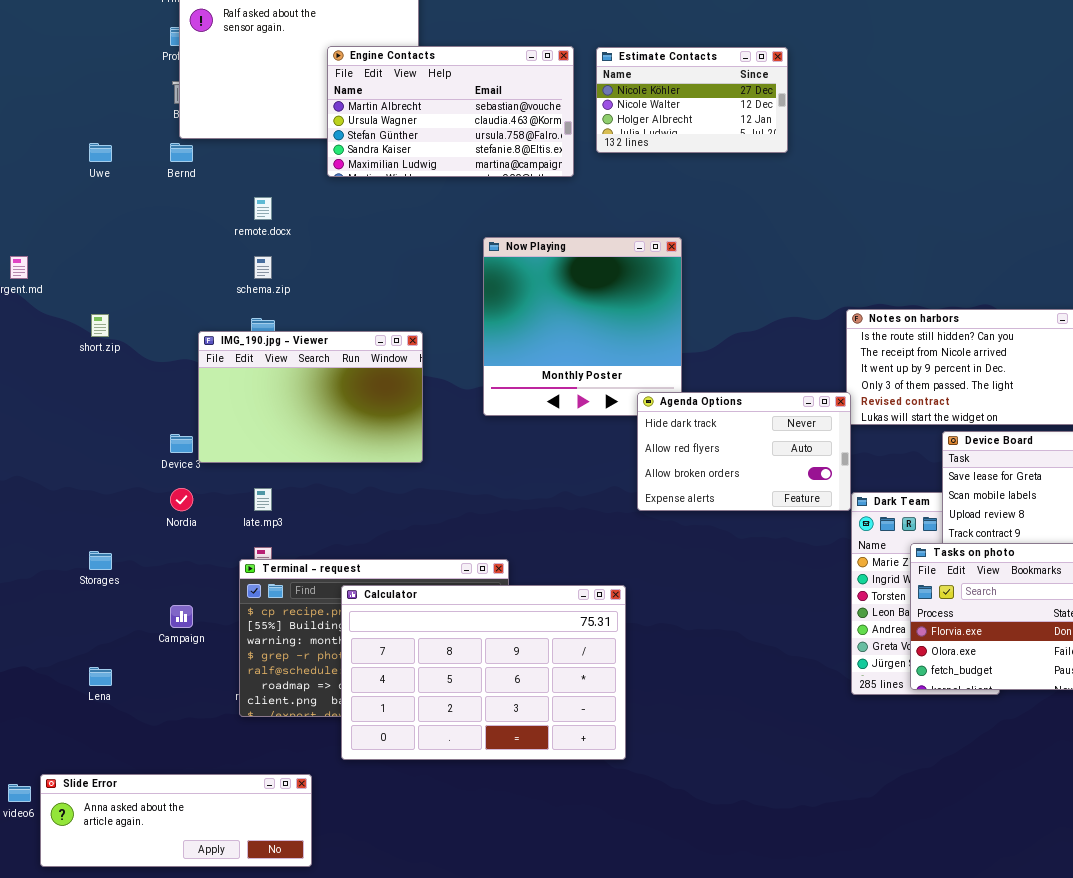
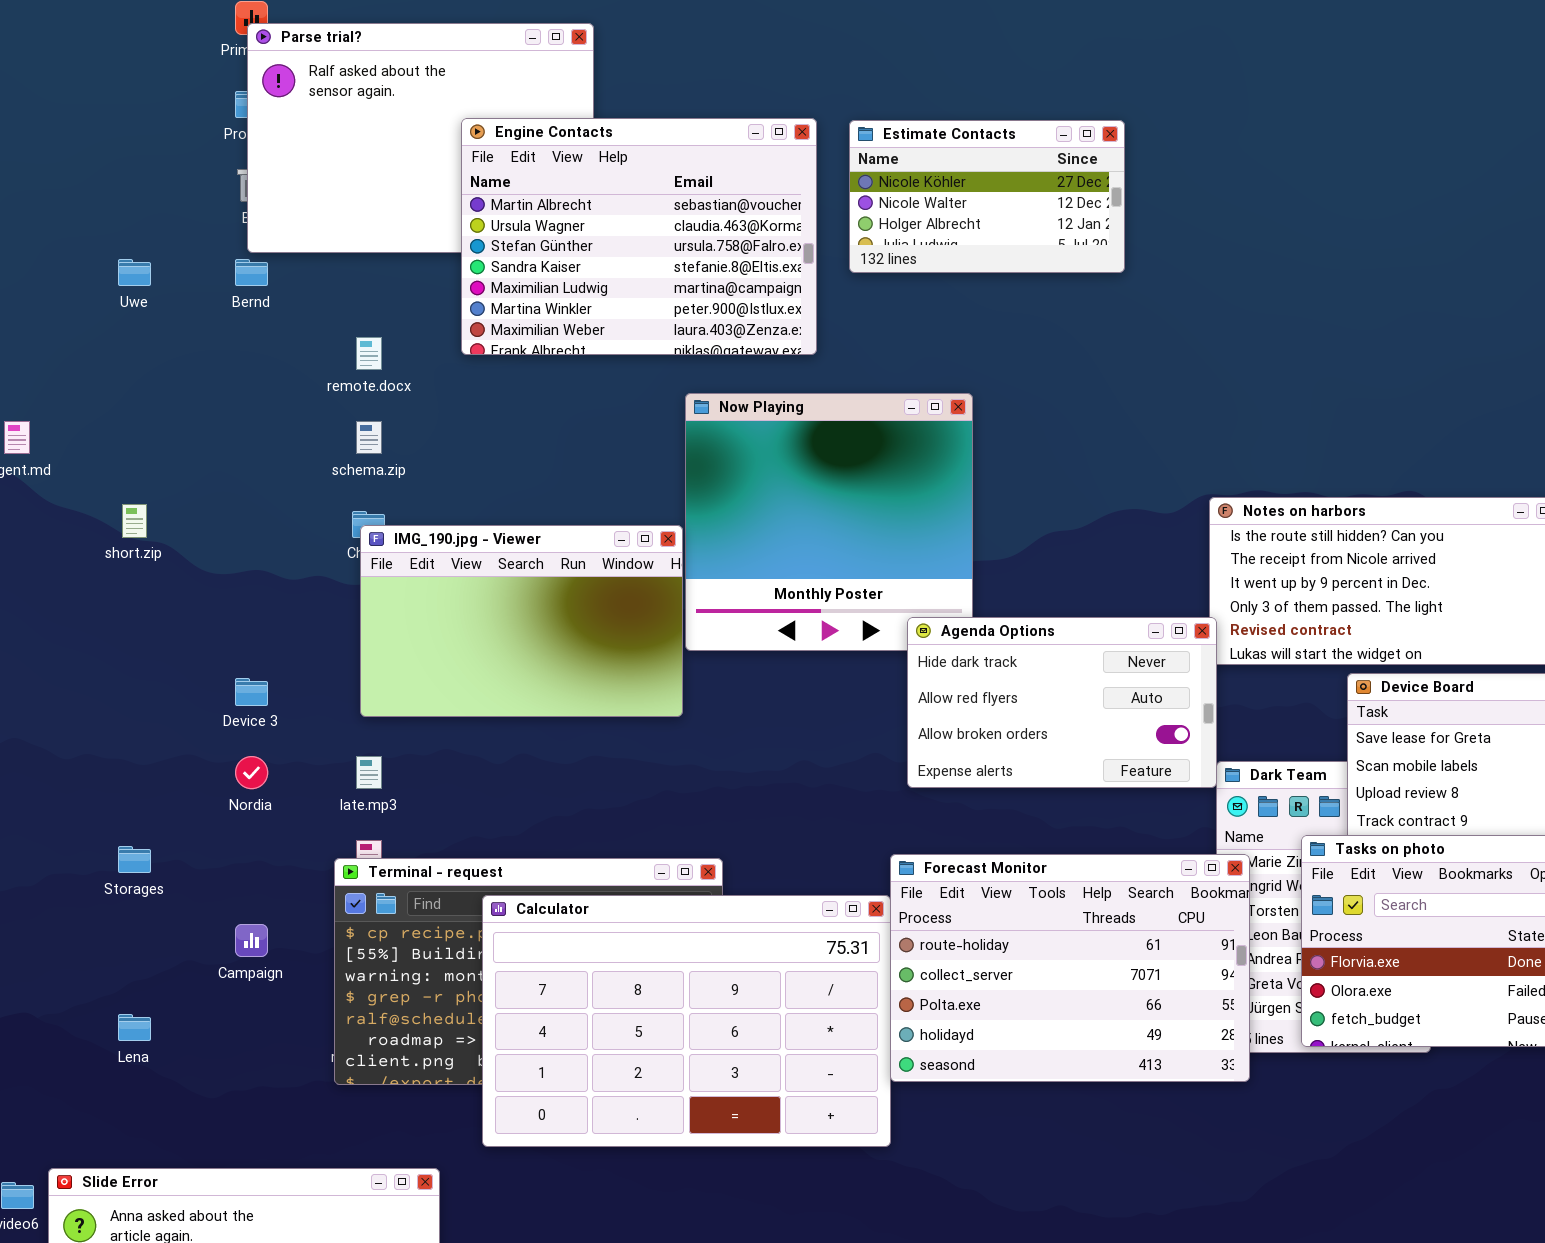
Engine Contacts: [327,46,574,177] -> [461,118,817,355], resized
IMG_190.jpg - Viewer: [198,331,423,463] -> [360,525,683,717], moved
Forecast Monitor: none -> [890,854,1250,1082], opened

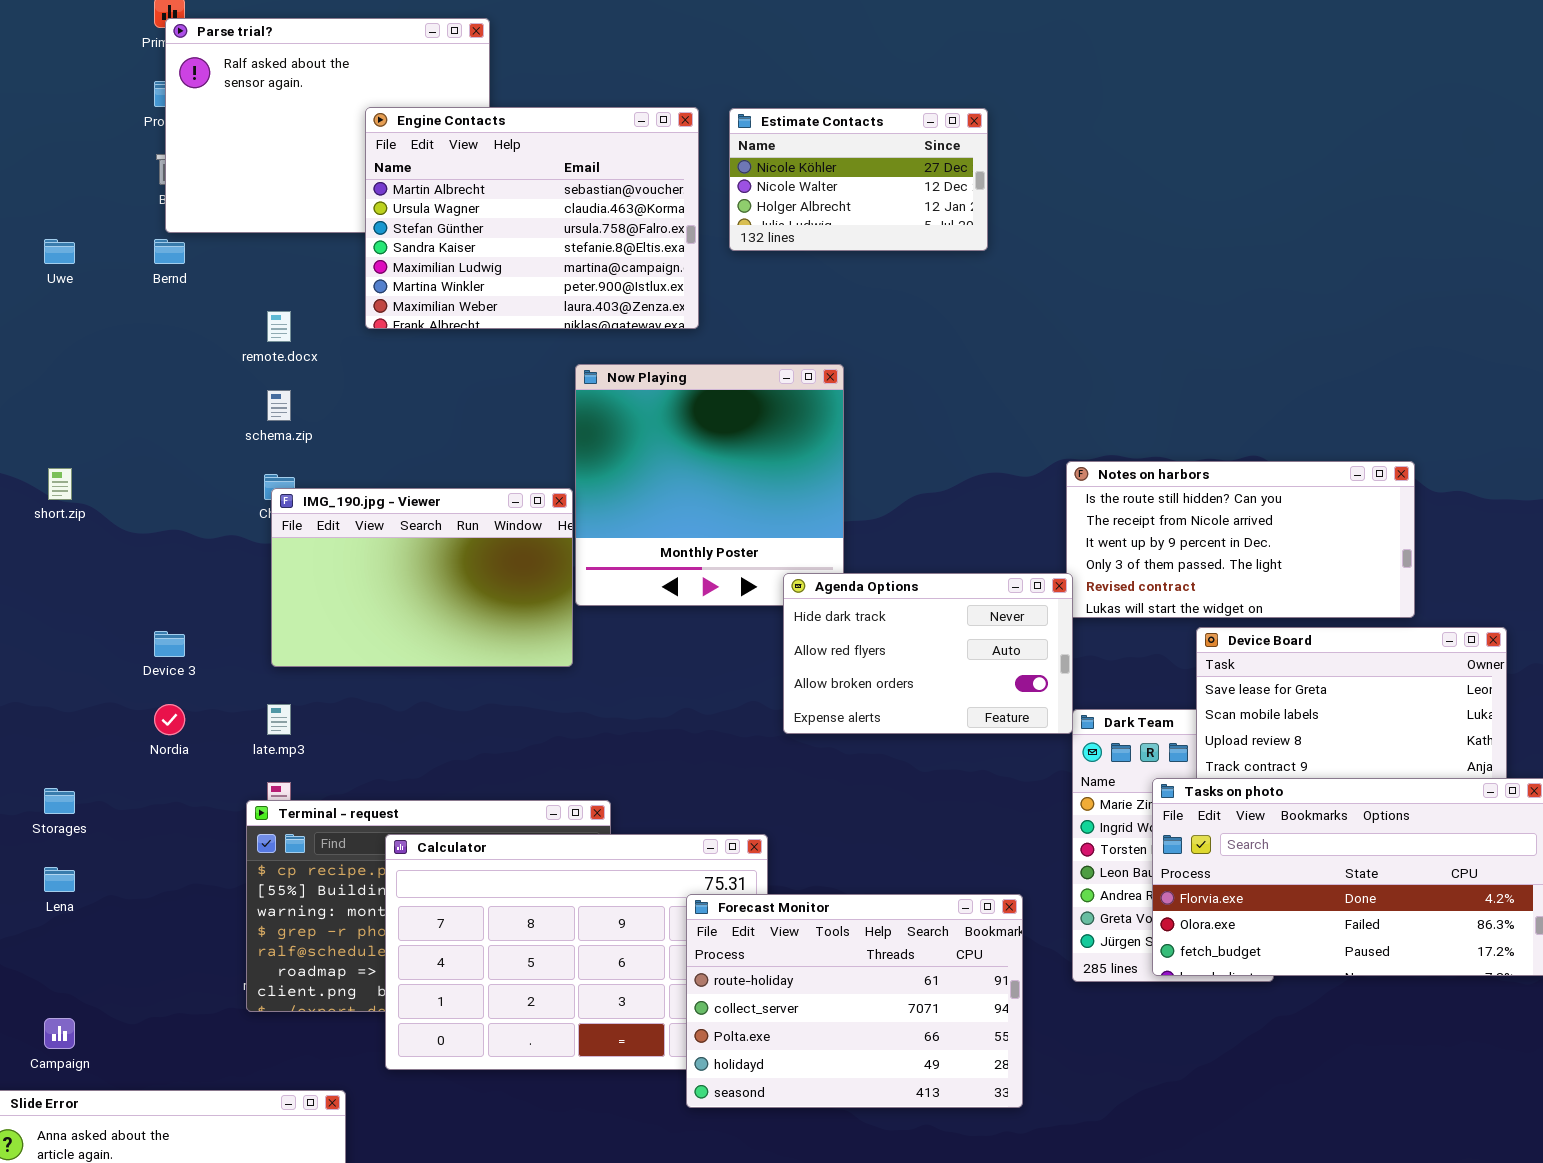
Forecast Monitor: [890,854,1250,1082] -> [686,894,1023,1108], moved
Campaign: [235,924,268,957] -> [44,1018,75,1049], moved
Lena: [118,1014,151,1041] -> [44,867,75,892], moved

